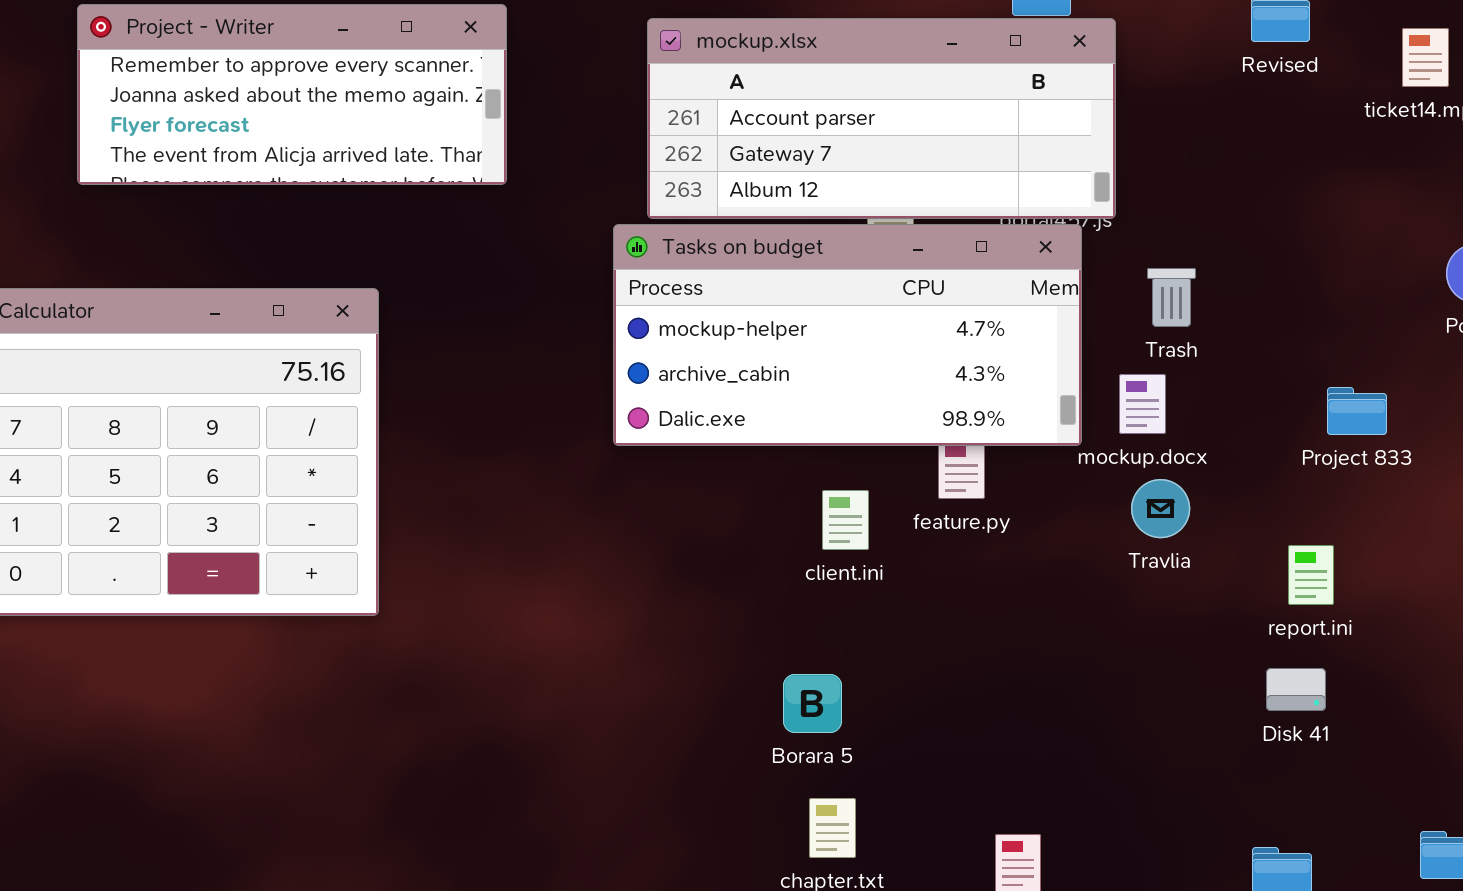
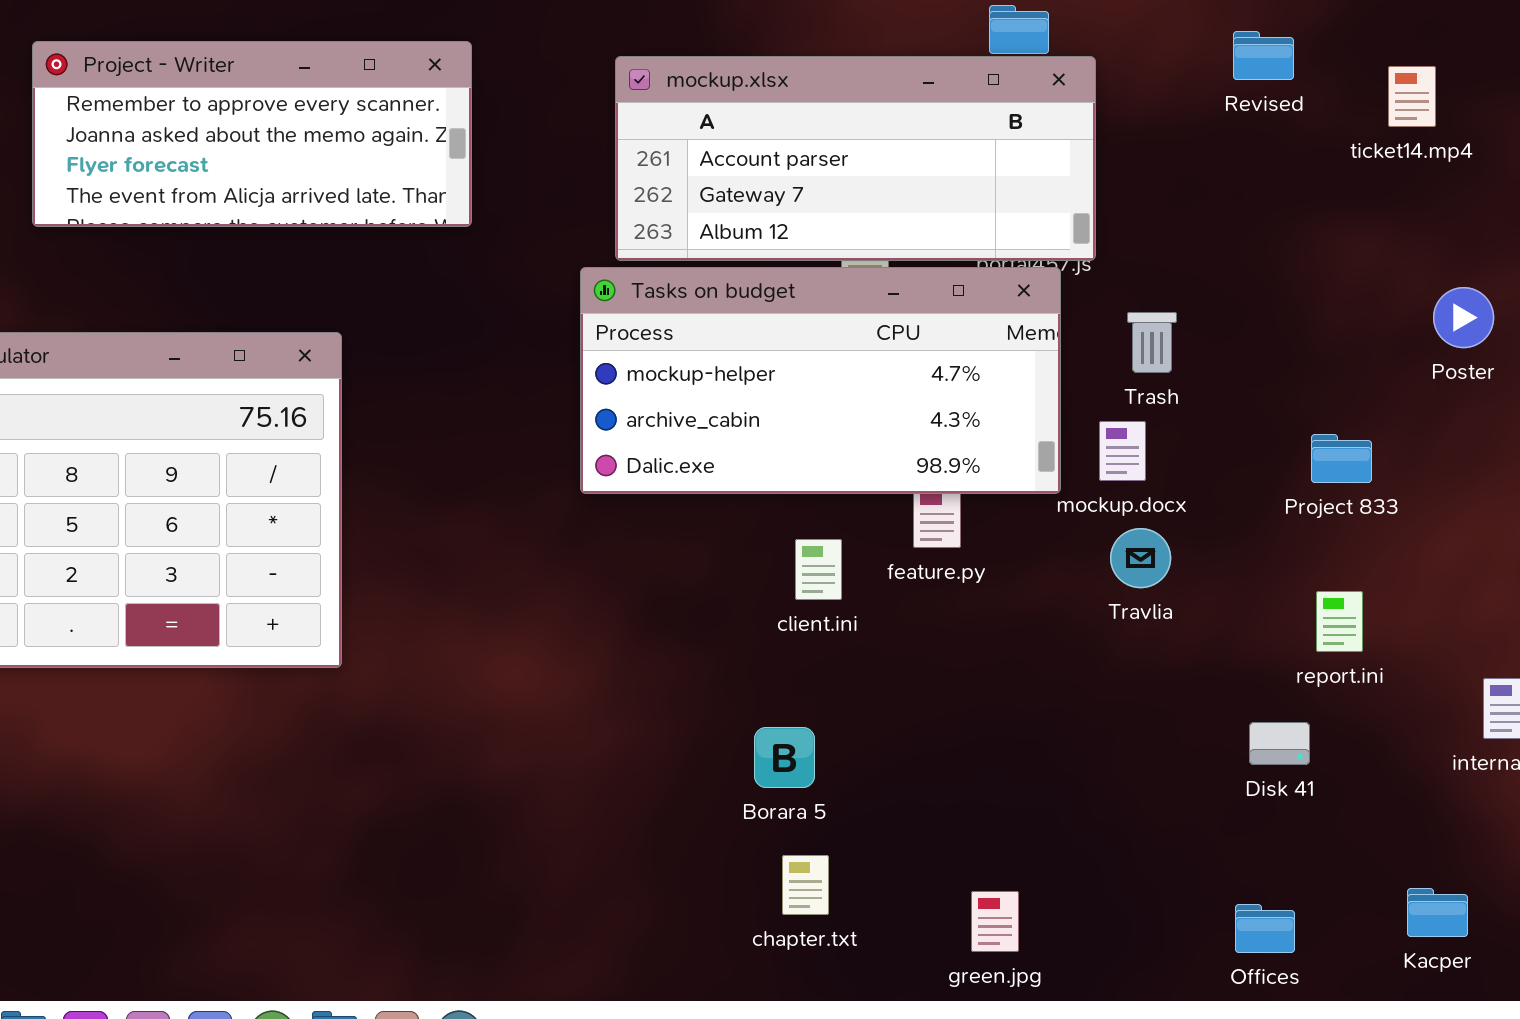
report.ini: [1288,545,1334,605] -> [1316,591,1363,652], moved

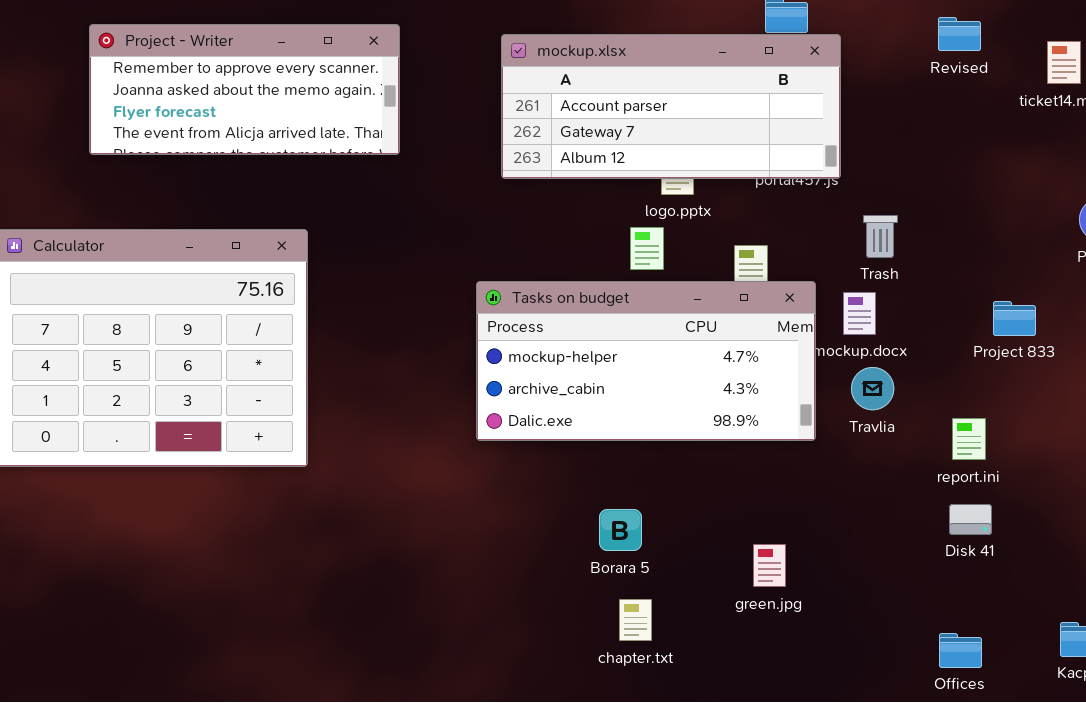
Tasks on budget: [580,267,1061,494] -> [476,281,816,441], moved
report.ini: [1316,591,1363,652] -> [952,418,986,460], moved
green.jpg: [971,891,1019,952] -> [753,544,786,587], moved

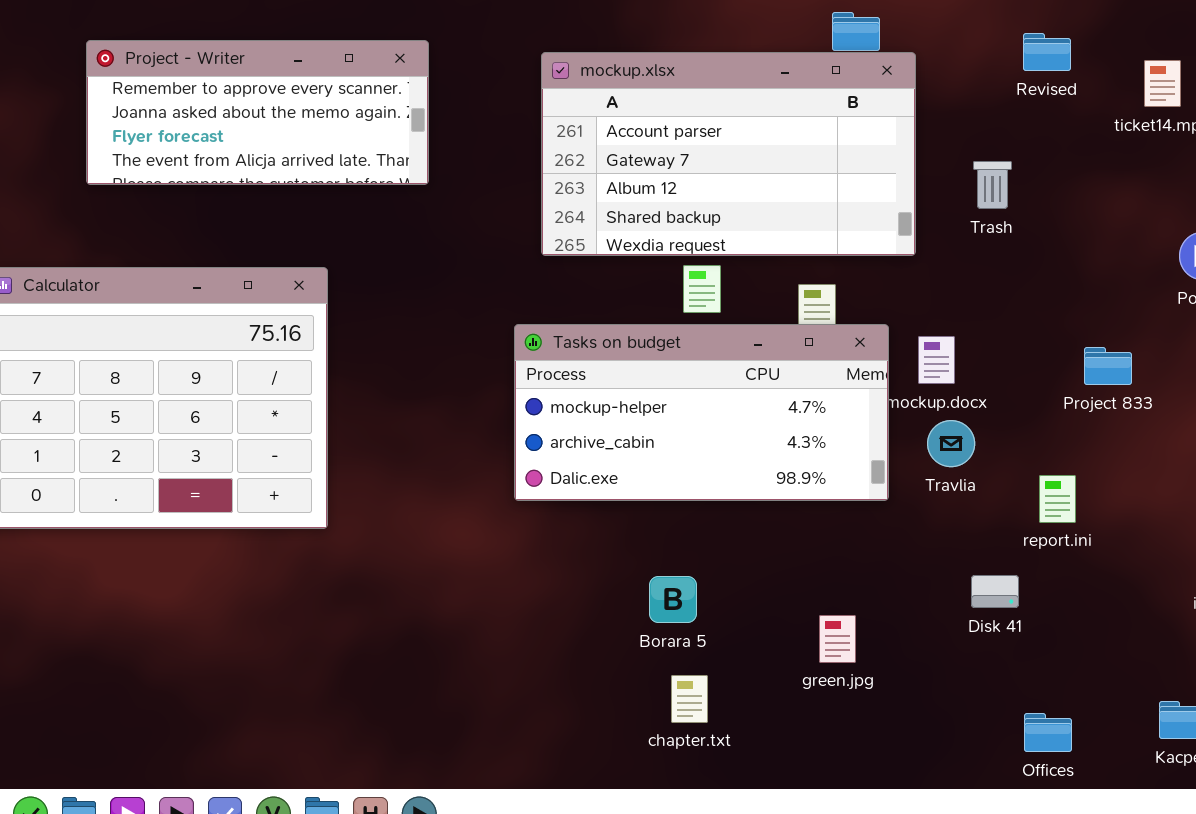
mockup.xlsx: [501,34,841,179] -> [541,52,916,256], resized
Trash: [863,215,898,258] -> [973,161,1012,209], moved
Disk 41: [949,504,992,535] -> [971,575,1019,608], moved

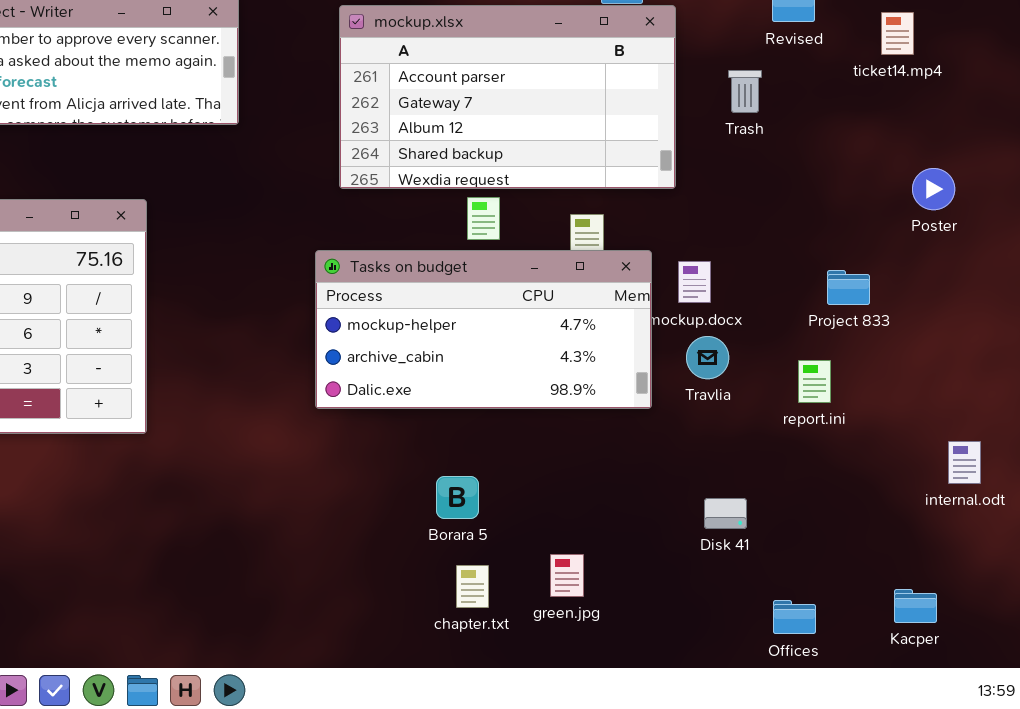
Trash: [973,161,1012,209] -> [728,70,762,113], moved
report.ini: [1039,475,1076,523] -> [798,360,831,403], moved
Disk 41: [971,575,1019,608] -> [704,498,747,529], moved
green.jpg: [819,615,856,663] -> [550,554,584,597], moved

